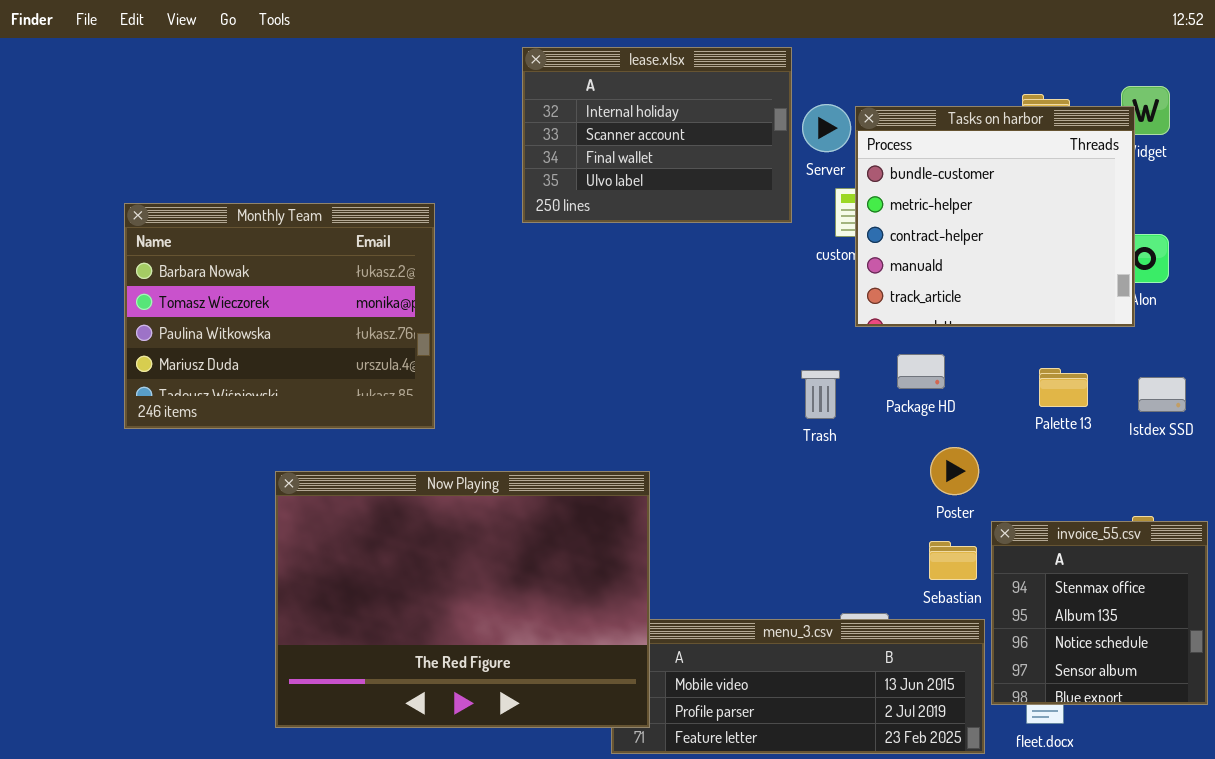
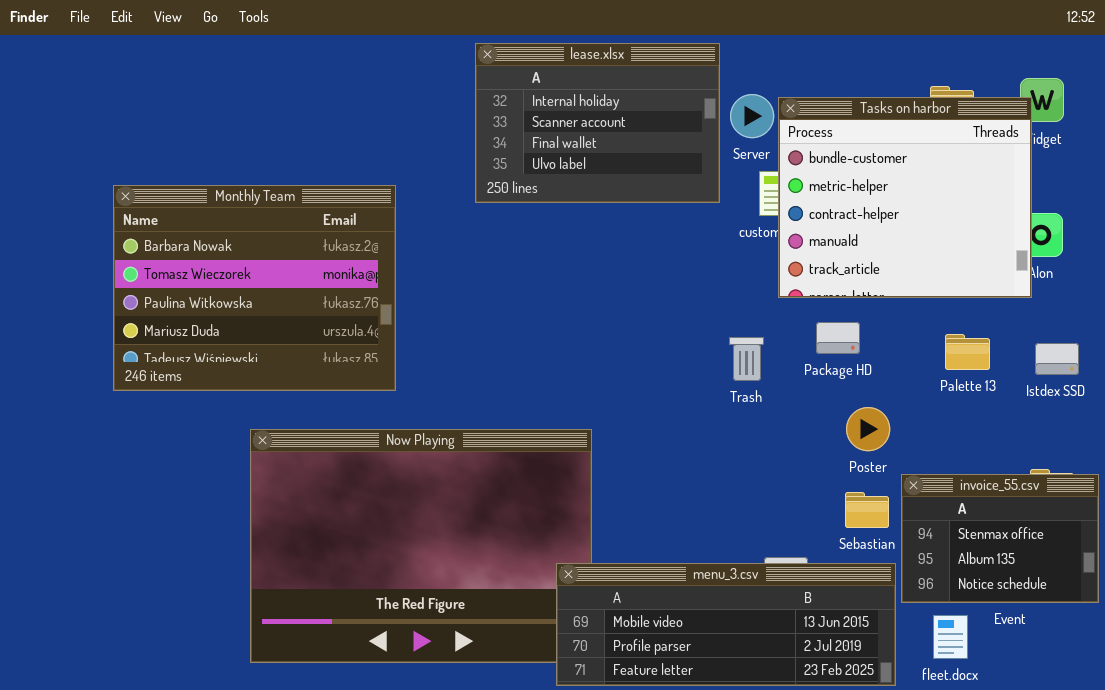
invoice_55.csv: [991,521,1208,705] -> [901,474,1099,603], resized
menu_3.csv: [611,619,985,754] -> [556,563,896,686], raised

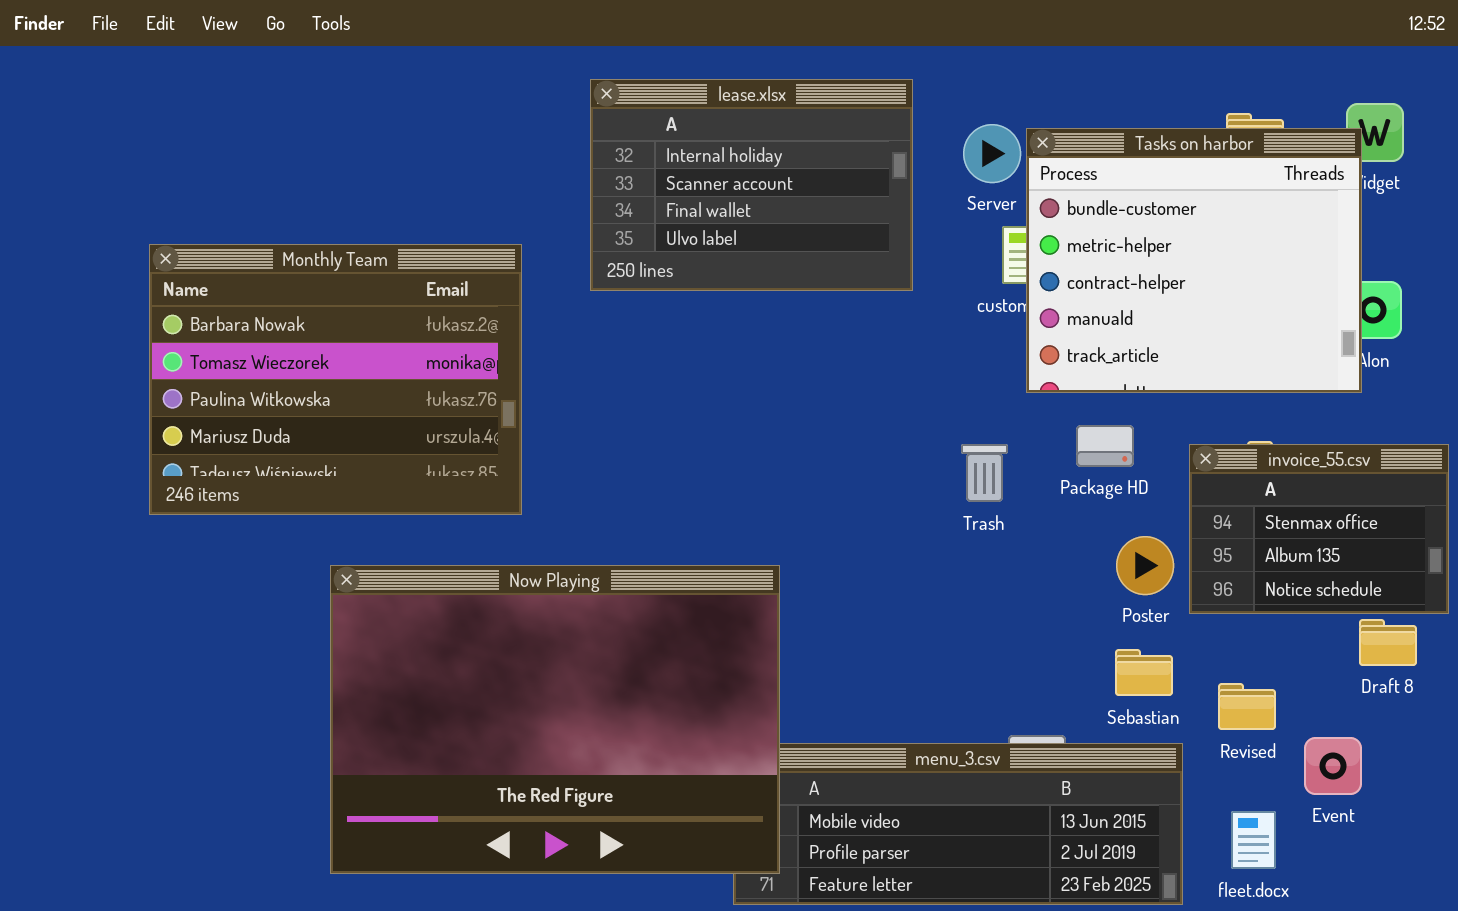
lease.xlsx: [475,43,720,203] -> [590,79,913,291], moved
Now Playing: [250,429,592,663] -> [330,565,780,874], raised
invoice_55.csv: [901,474,1099,603] -> [1189,444,1449,614], moved

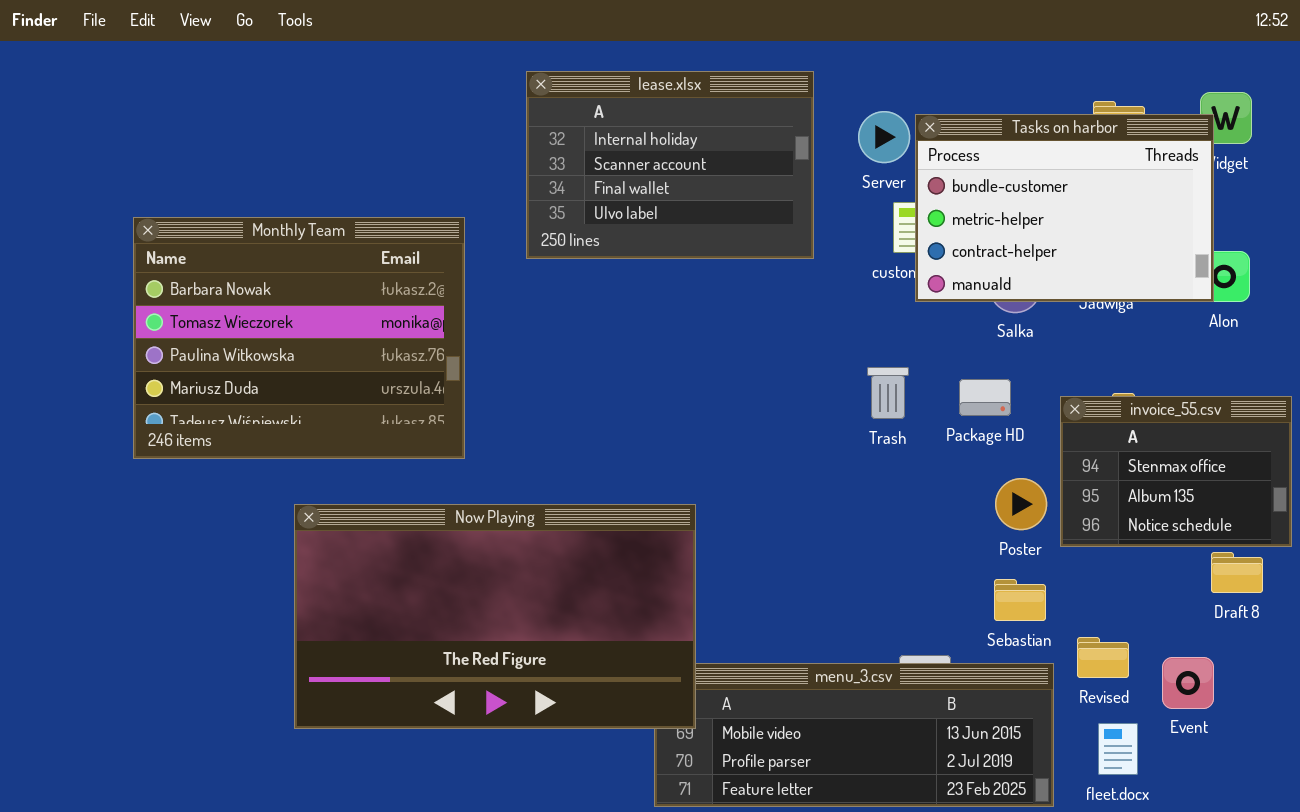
Tasks on harbor: [1026,128,1362,393] -> [915,114,1214,302], resized
Trash: [961,444,1008,502] -> [867,367,909,419], moved
Now Playing: [330,565,780,874] -> [294,504,696,729], resized
Revised: [1218,683,1276,730] -> [1077,637,1129,678], moved

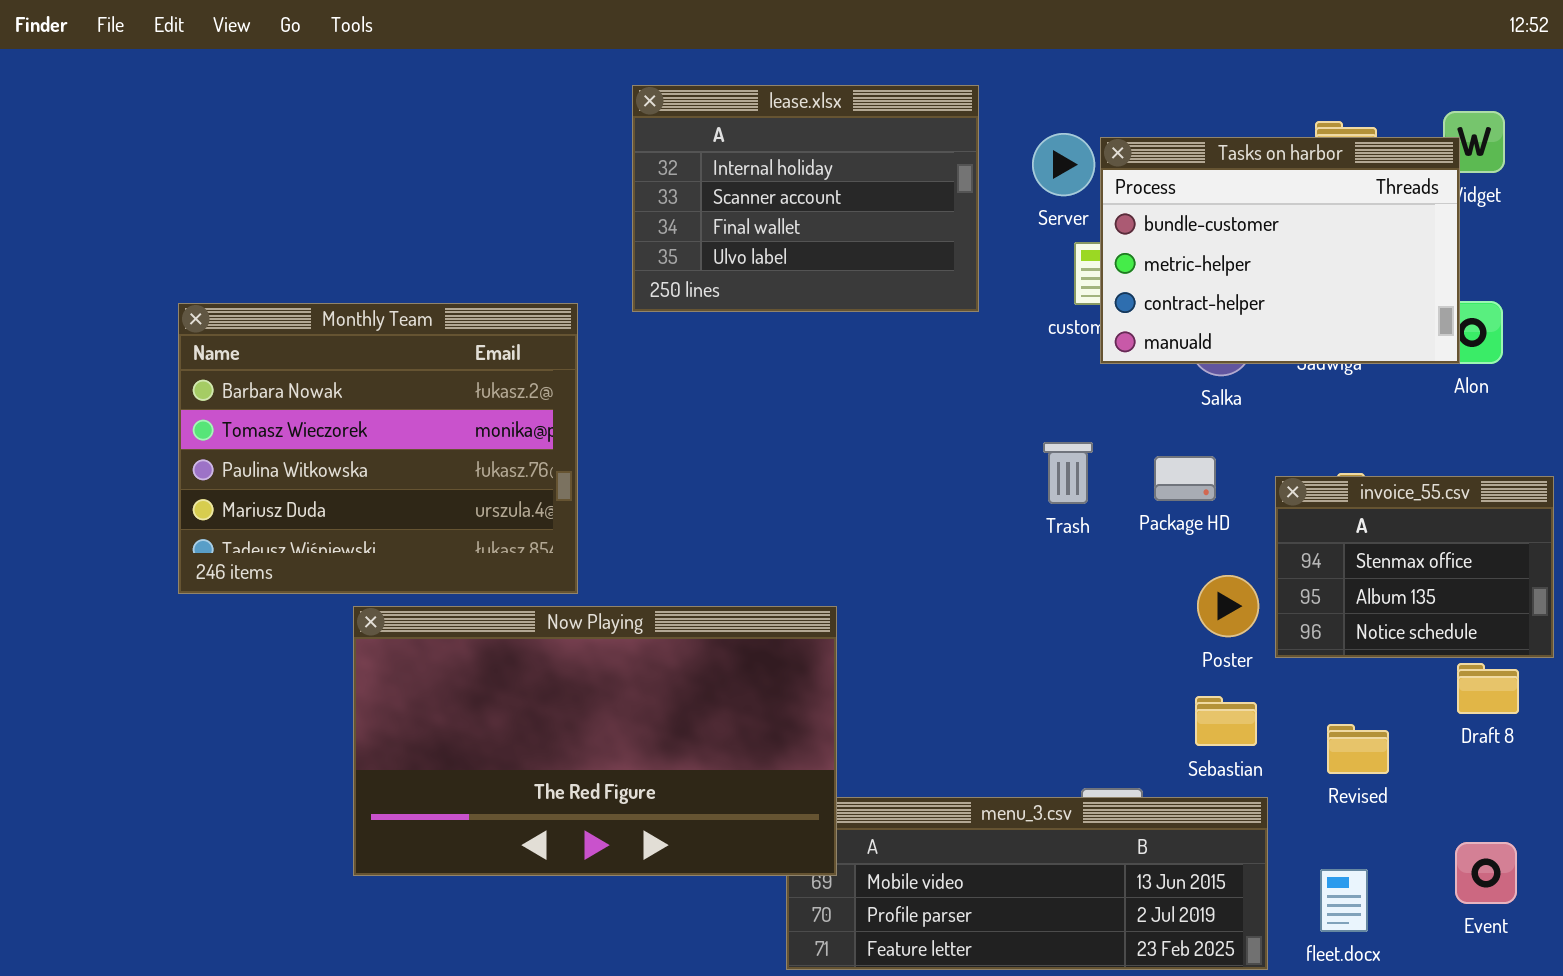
Monthly Team: [133,217,465,459] -> [178,303,578,594], moved
Revised: [1077,637,1129,678] -> [1327,724,1389,774], moved
Event: [1162,657,1214,709] -> [1455,842,1517,904], moved

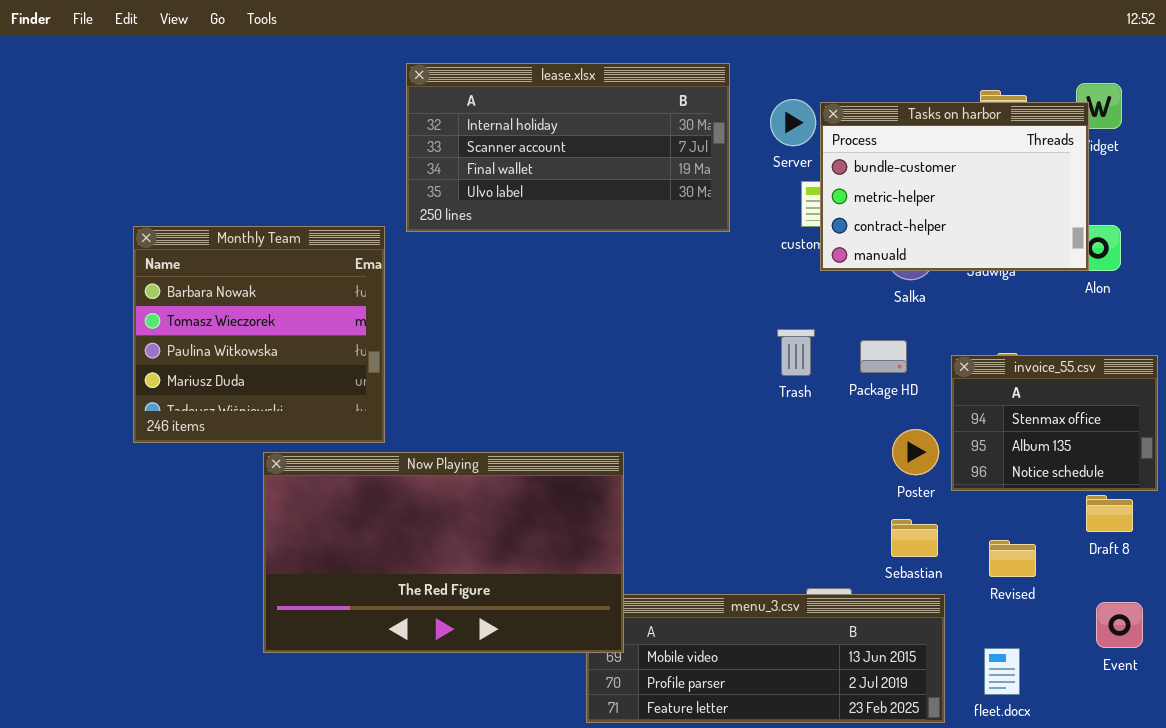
lease.xlsx: [632,85,979,312] -> [406,63,730,232], resized
Monthly Team: [178,303,578,594] -> [133,226,385,443], resized
Event: [1455,842,1517,904] -> [1096,602,1143,648], moved

